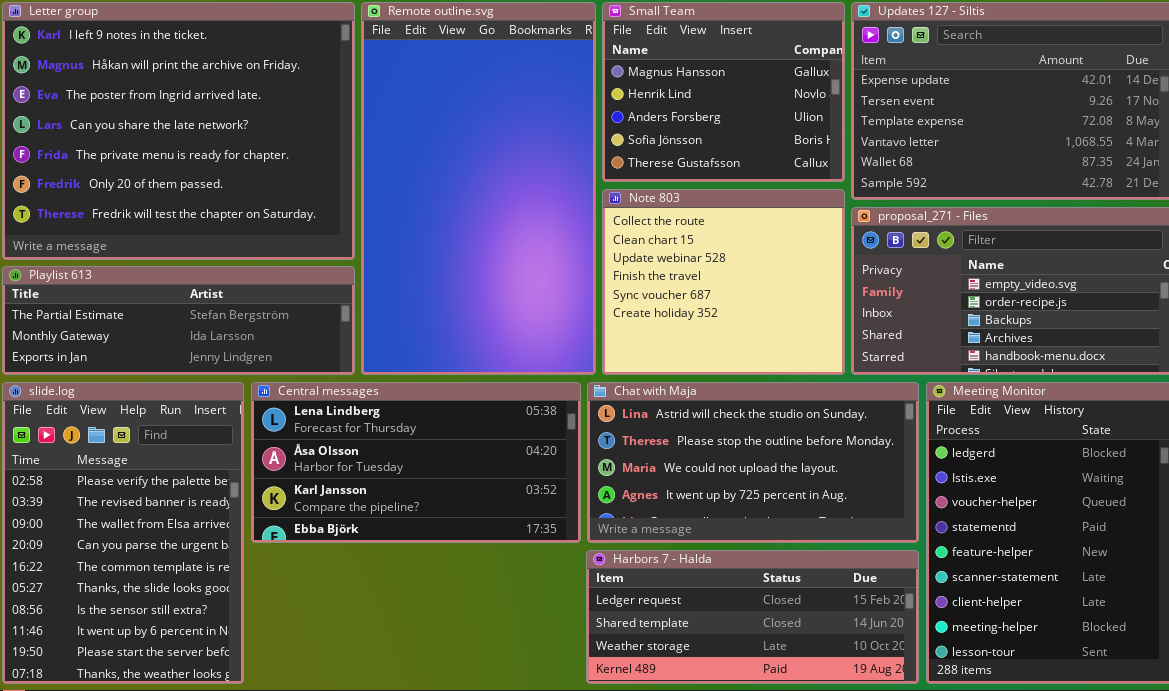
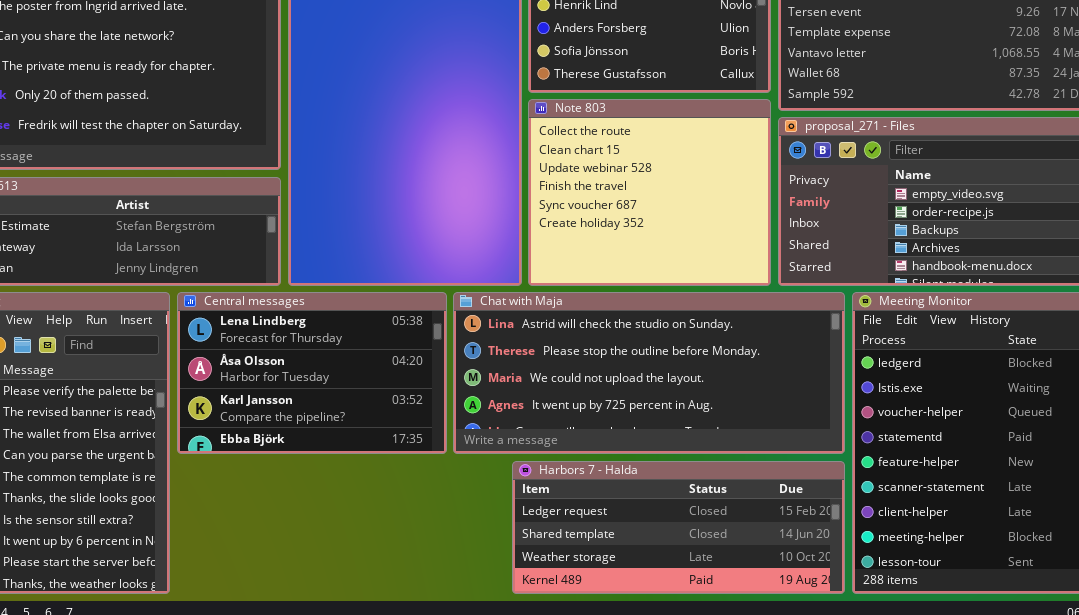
Central messages: [251,382,581,543] -> [177,292,447,454], resized
Chat with Maja: [587,382,919,543] -> [453,292,845,454], resized

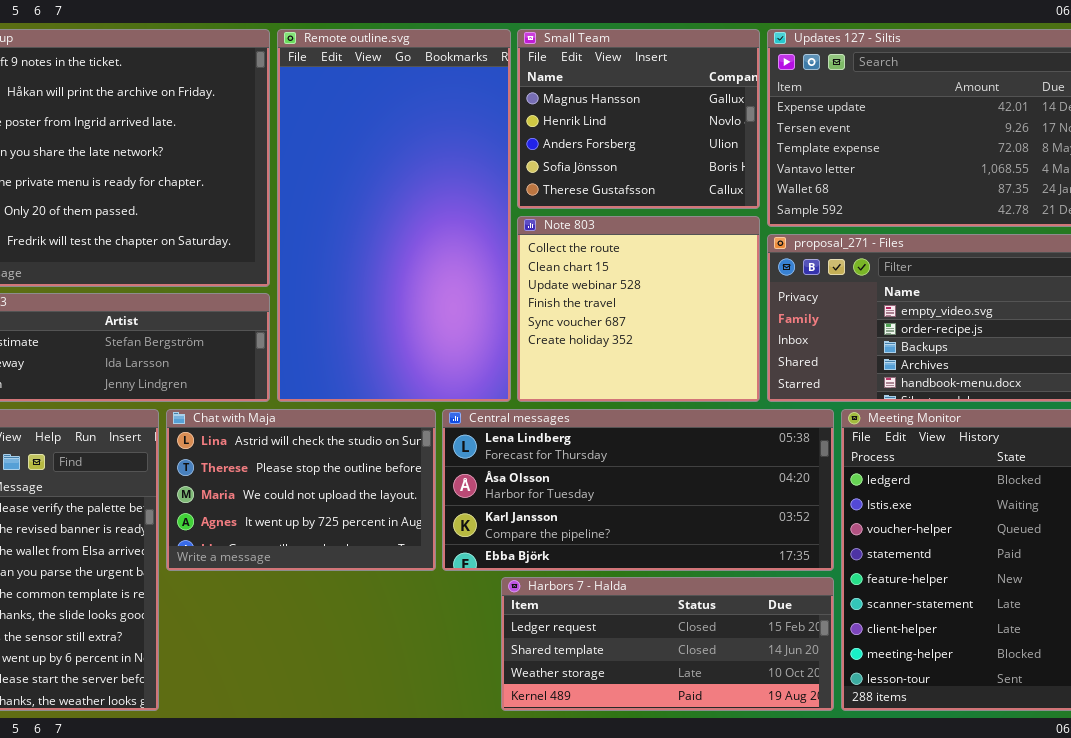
Central messages: [177,292,447,454] -> [442,409,834,571], moved, resized
Chat with Maja: [453,292,845,454] -> [166,409,436,571], moved, resized

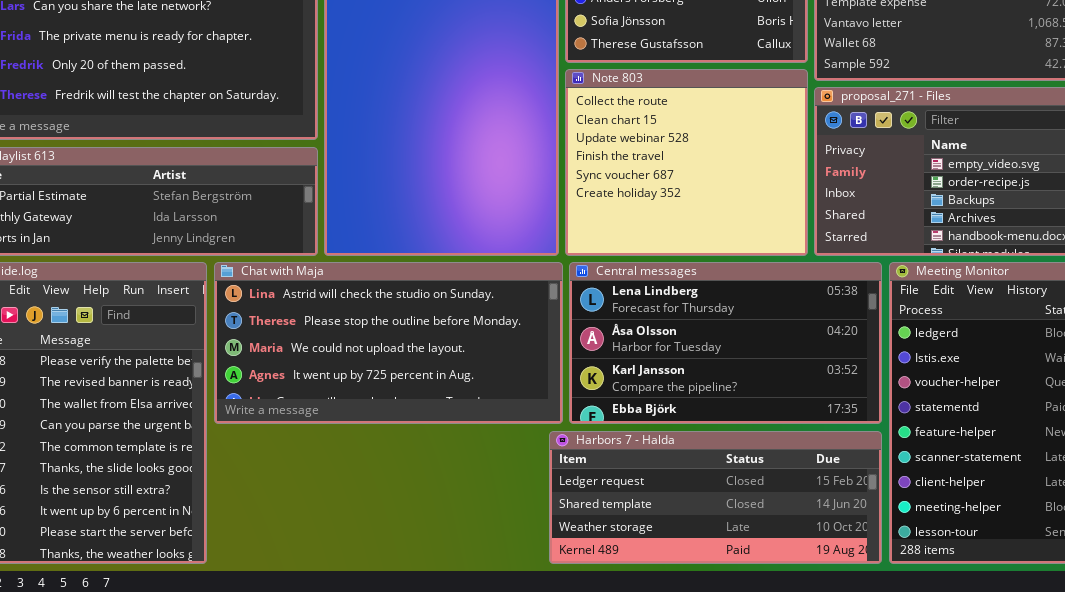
Chat with Maja: [166,409,436,571] -> [214,262,563,424], resized
Central messages: [442,409,834,571] -> [569,262,882,424], resized

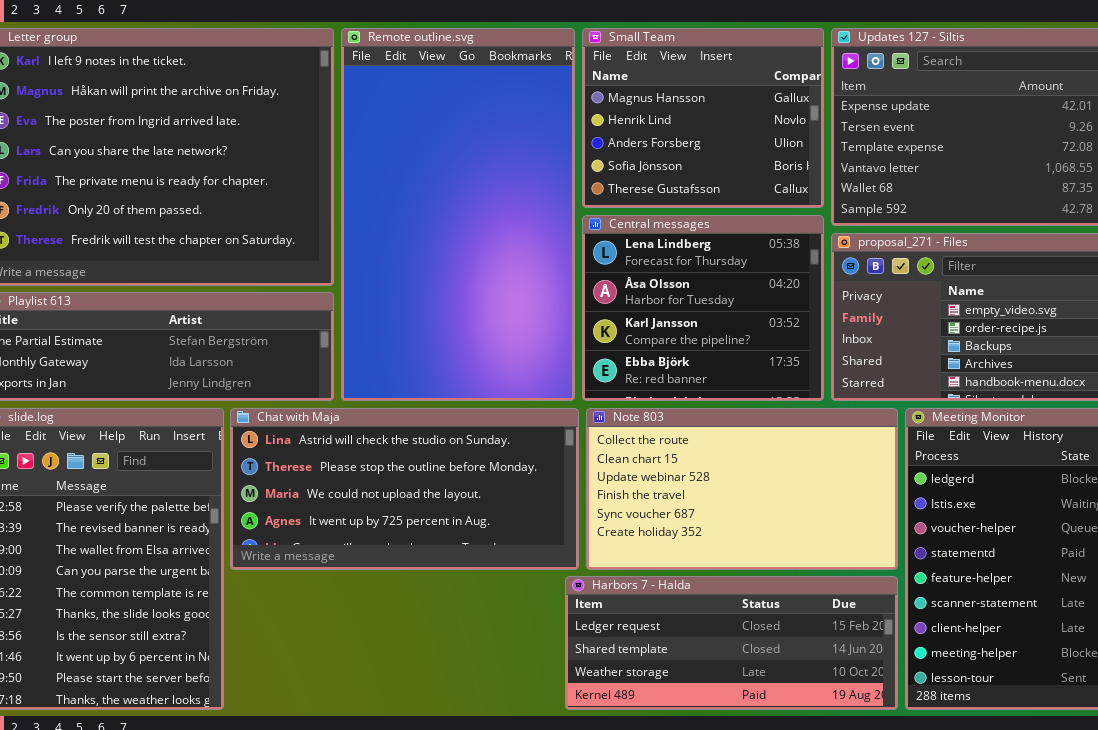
Note 803: [565,69,808,256] -> [586,408,898,570], moved, resized
Central messages: [569,262,882,424] -> [582,215,824,401], moved, resized

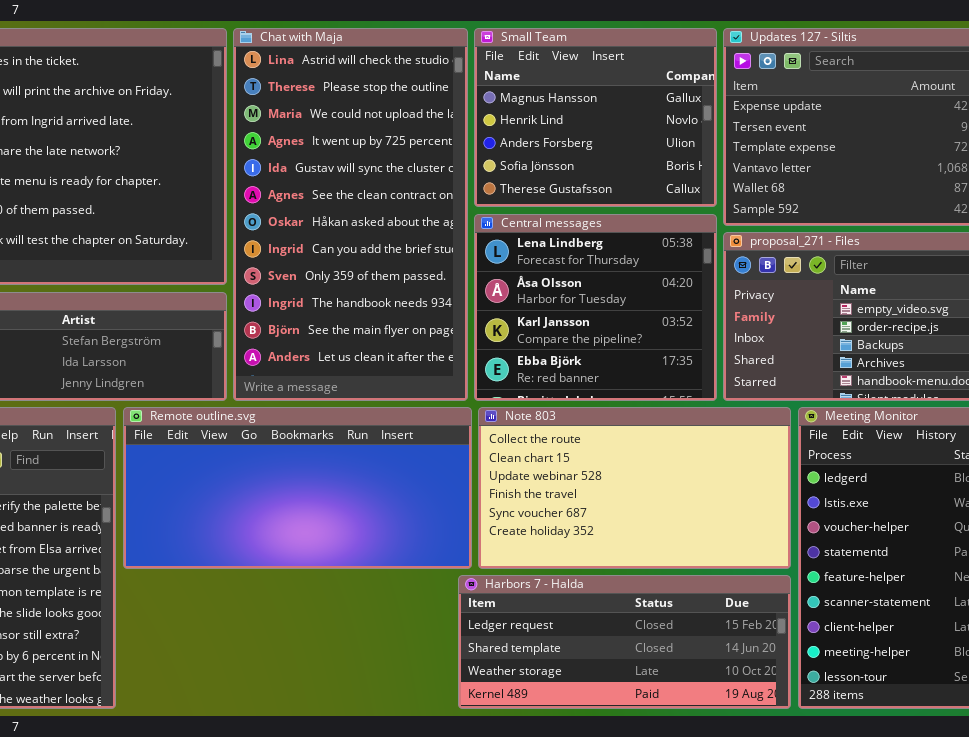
Remote outline.svg: [341,28,575,401] -> [123,407,472,569], moved, resized
Chat with Maja: [230,408,579,570] -> [233,28,468,401], moved, resized

